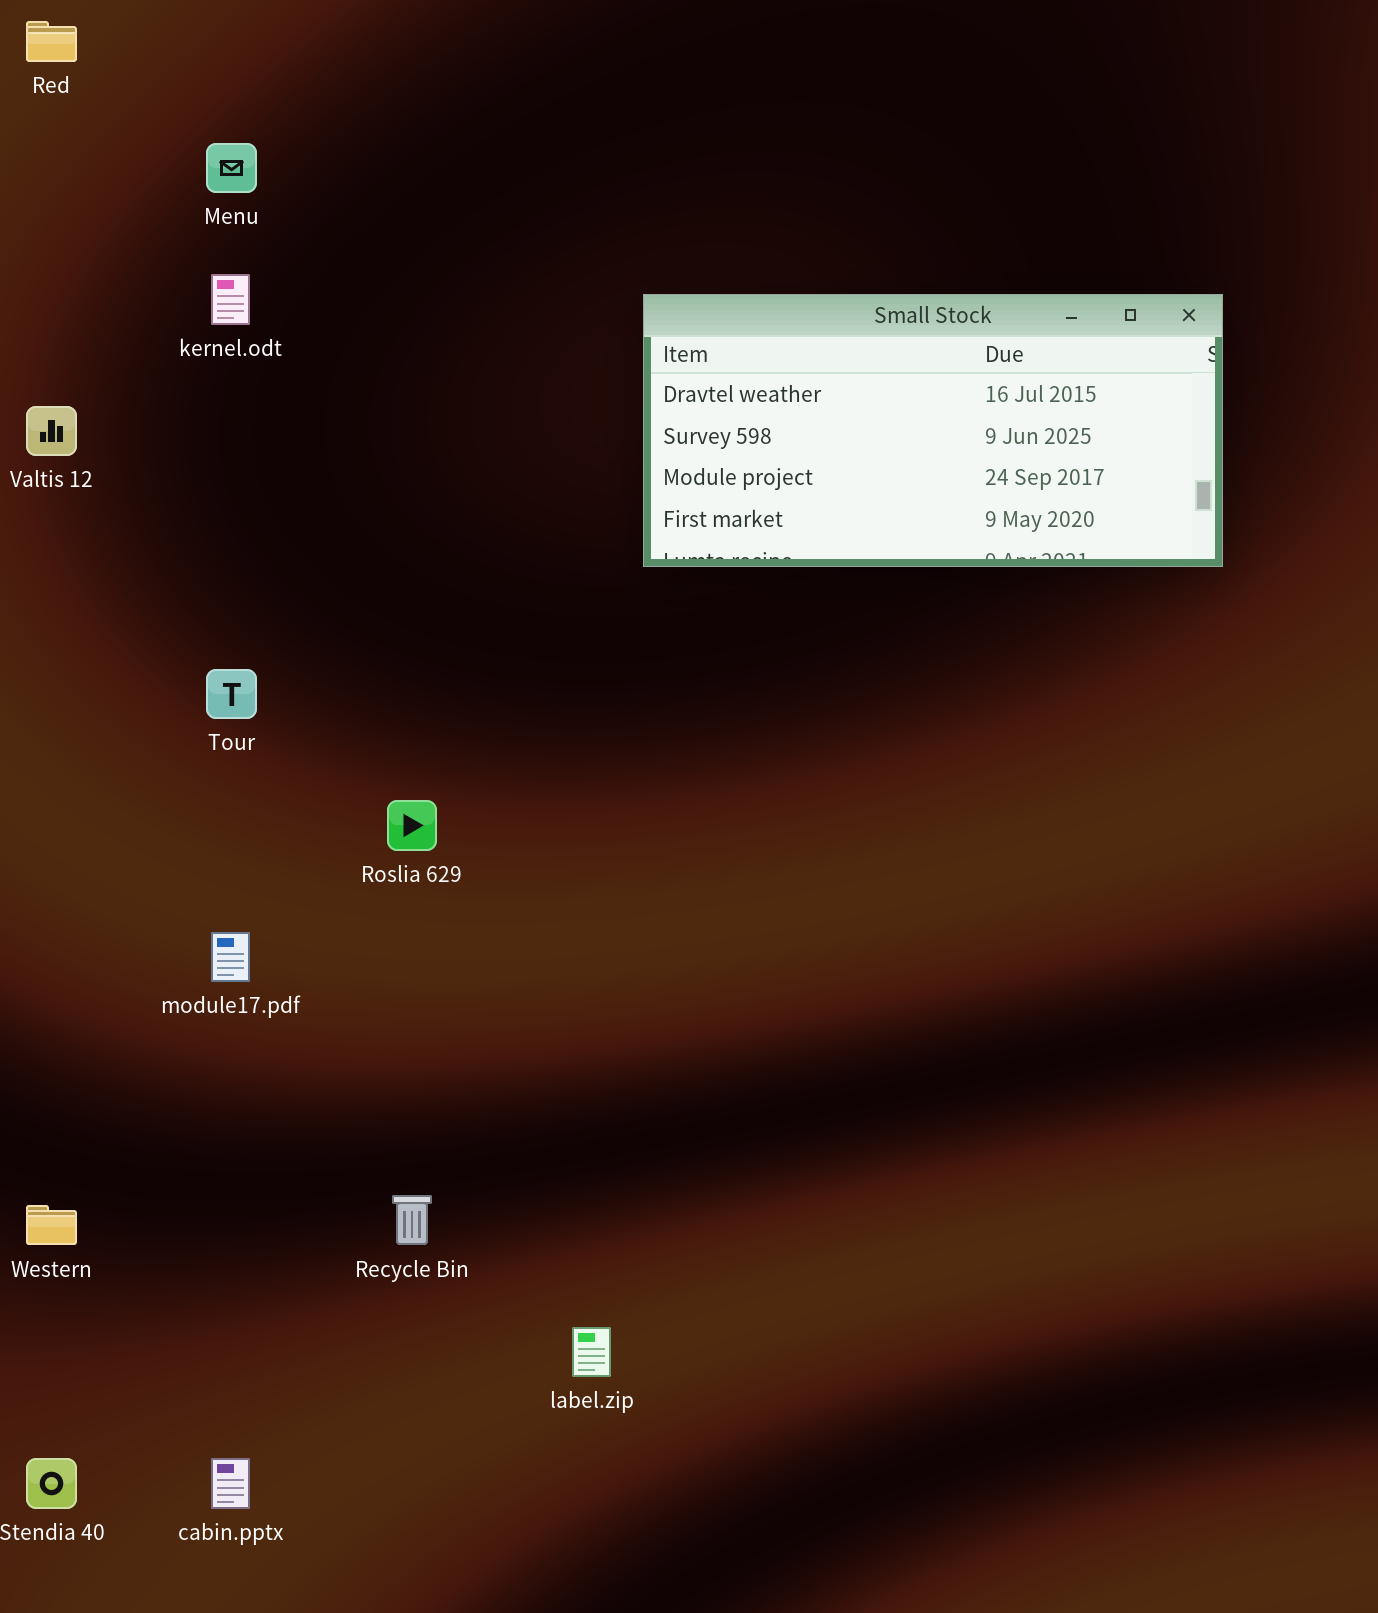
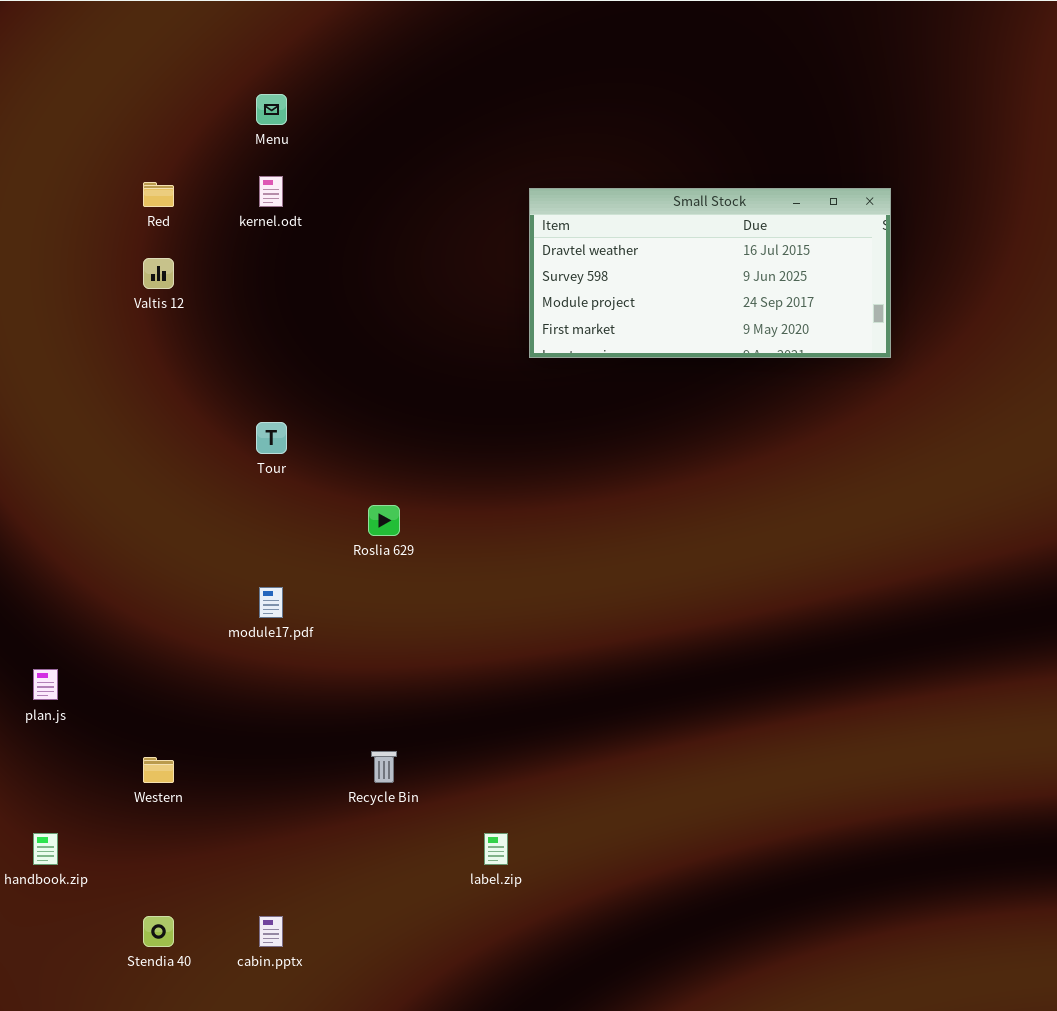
Red: [26,21,77,62] -> [143,182,174,207], moved

